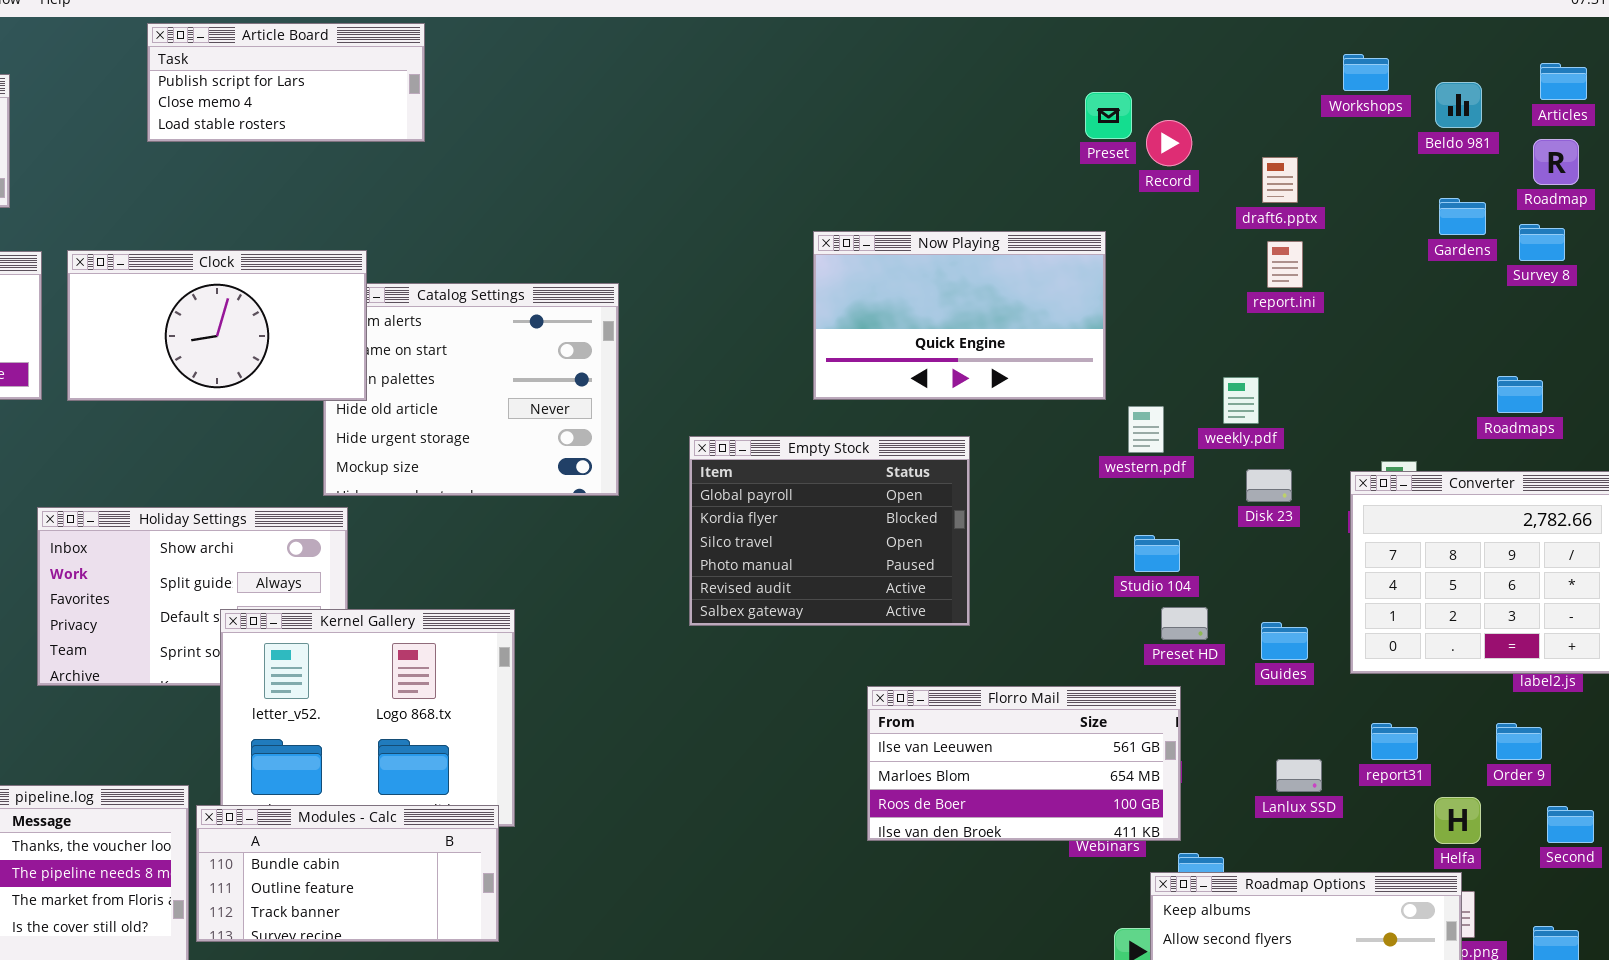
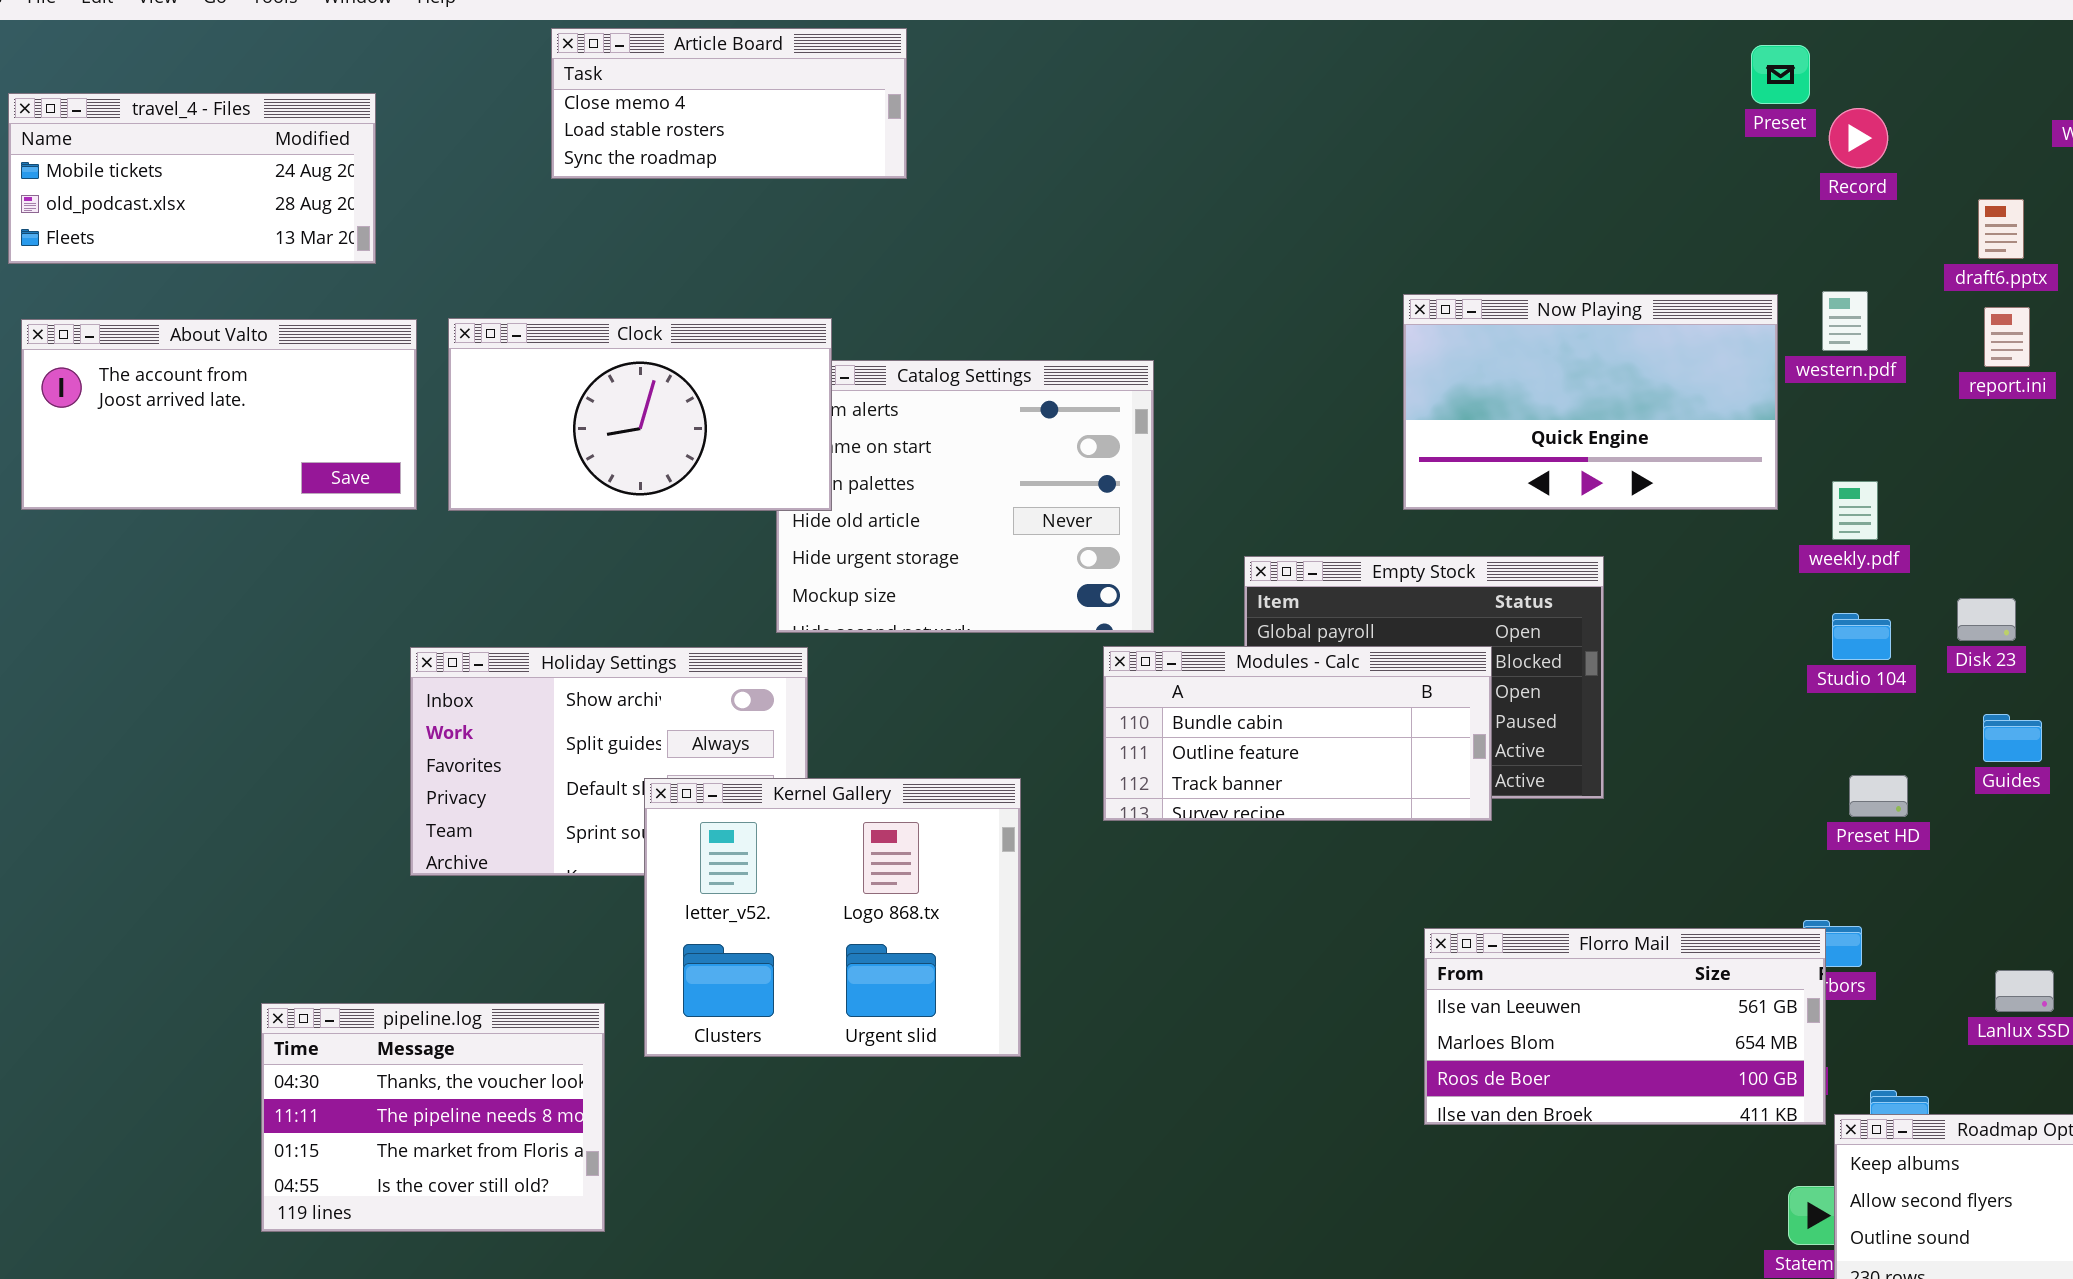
Article Board: [147,23,425,142] -> [551,28,907,179], scrolled down 1 row
Preset: [1085,92,1132,139] -> [1751,45,1810,104], moved
Record: [1146,120,1192,166] -> [1829,108,1888,168], moved
weekly.pdf: [1223,377,1259,424] -> [1832,481,1878,540], moved
western.pdf: [1128,406,1164,453] -> [1822,291,1868,351], moved
Studio 104: [1134,535,1180,572] -> [1832,613,1891,660], moved
Guides: [1261,622,1308,660] -> [1983,714,2042,762], moved
Florro Mail: [867,686,1181,841] -> [1424,928,1826,1125], moved
Modules - Calc: [196,805,499,942] -> [1103,646,1492,821], moved

